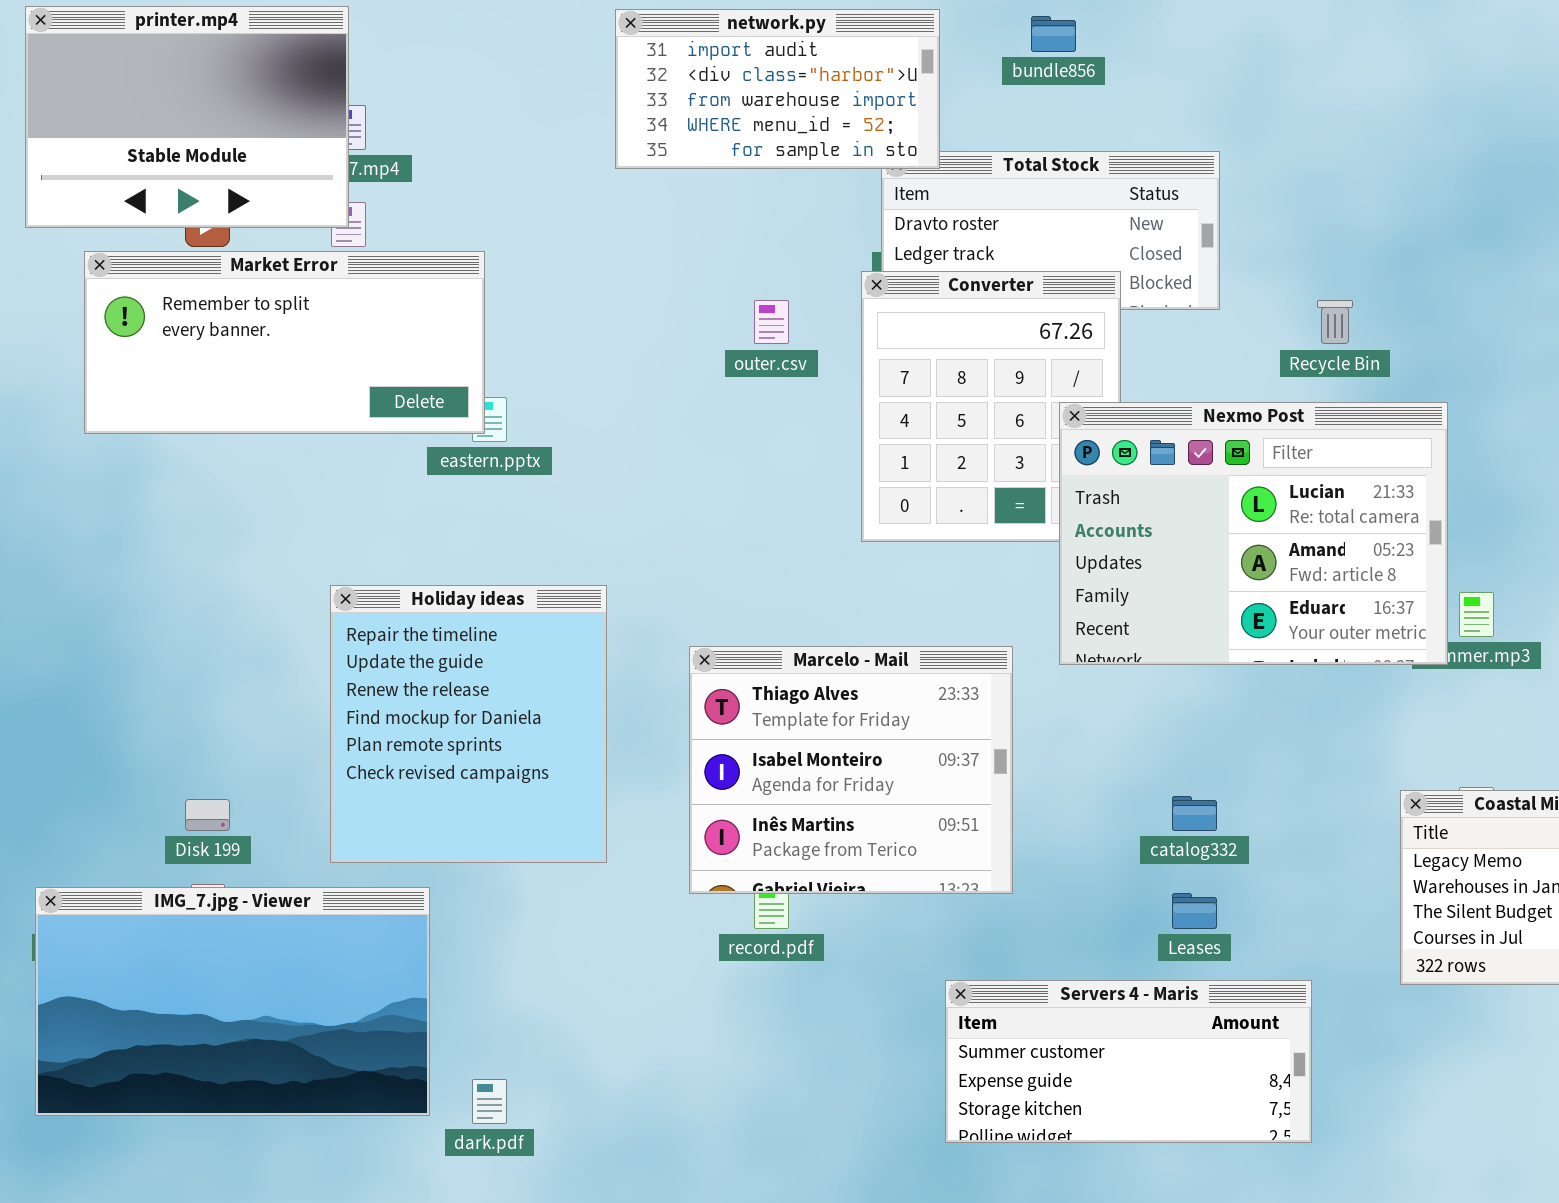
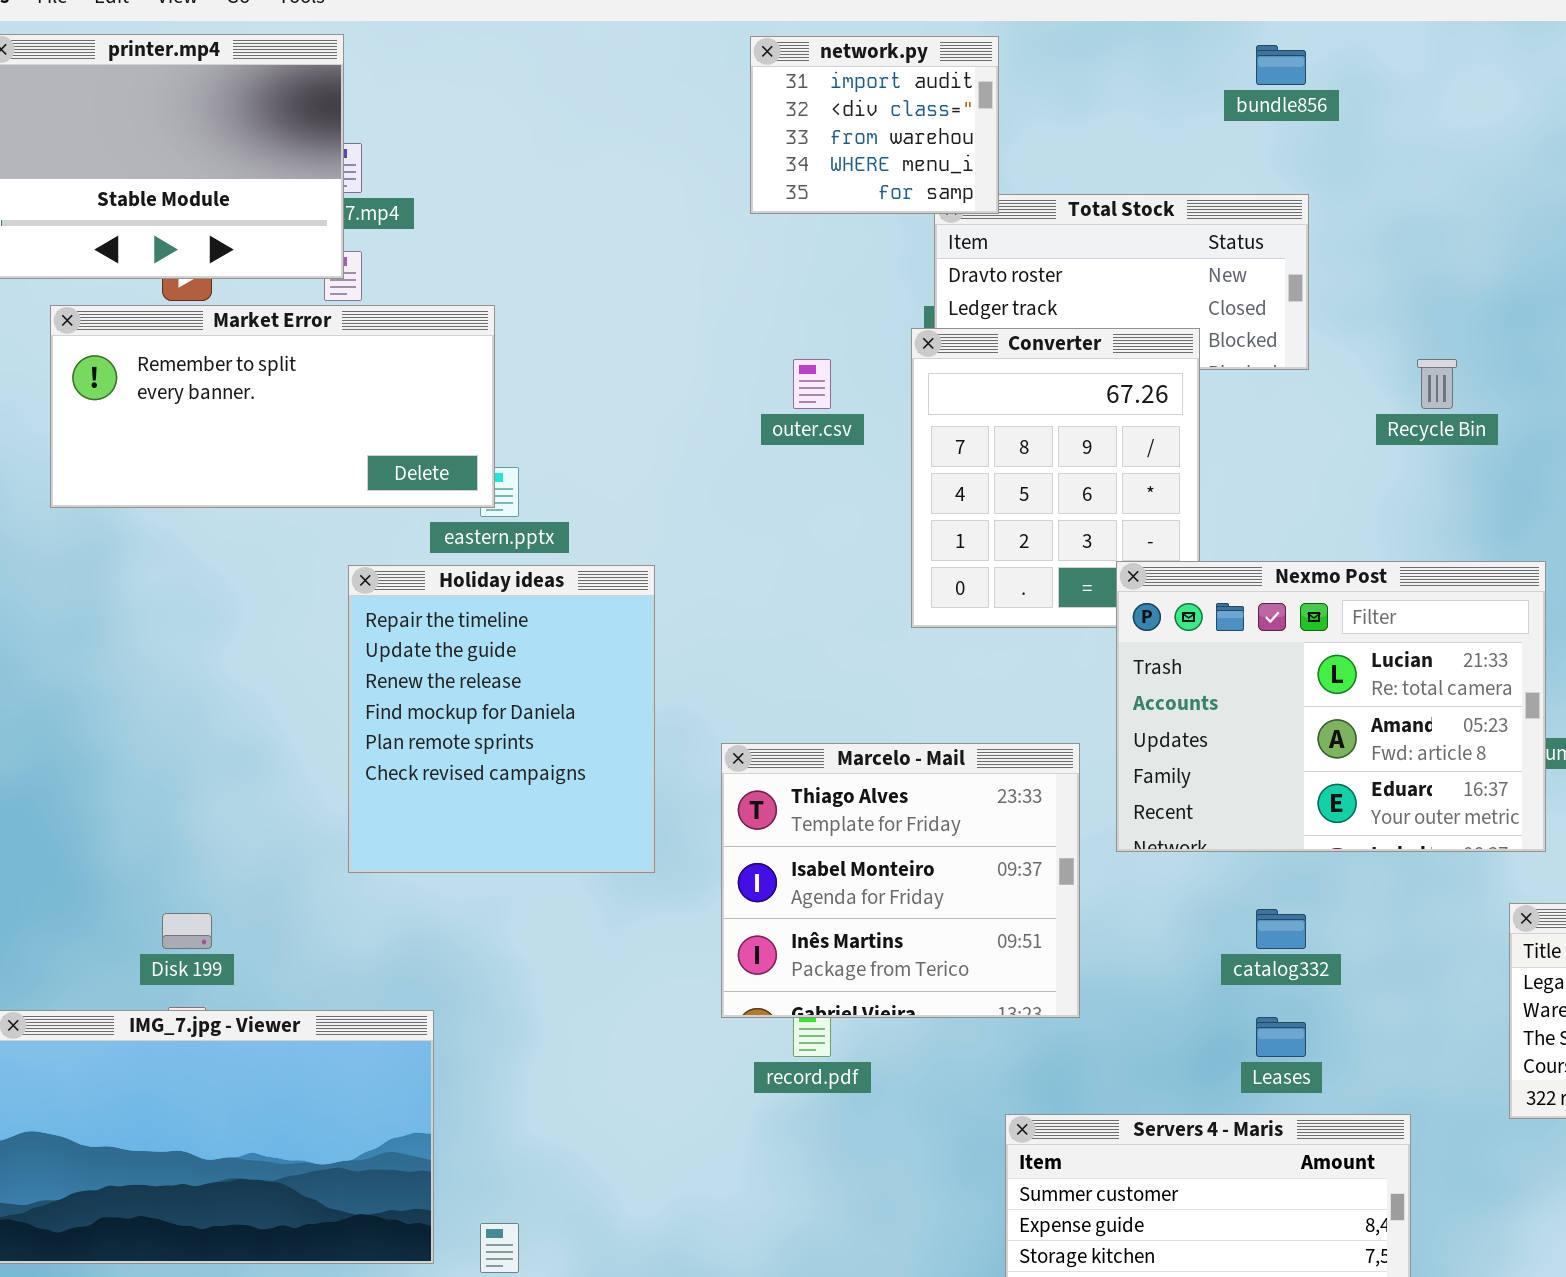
network.py: [615,9,940,169] -> [750,36,999,214], resized
bundle856: [1031,16,1076,52] -> [1256,45,1306,85], moved
Nexmo Post: [1059,402,1448,665] -> [1116,561,1546,852], moved
Holiday ideas: [330,585,607,863] -> [348,565,655,873], moved

